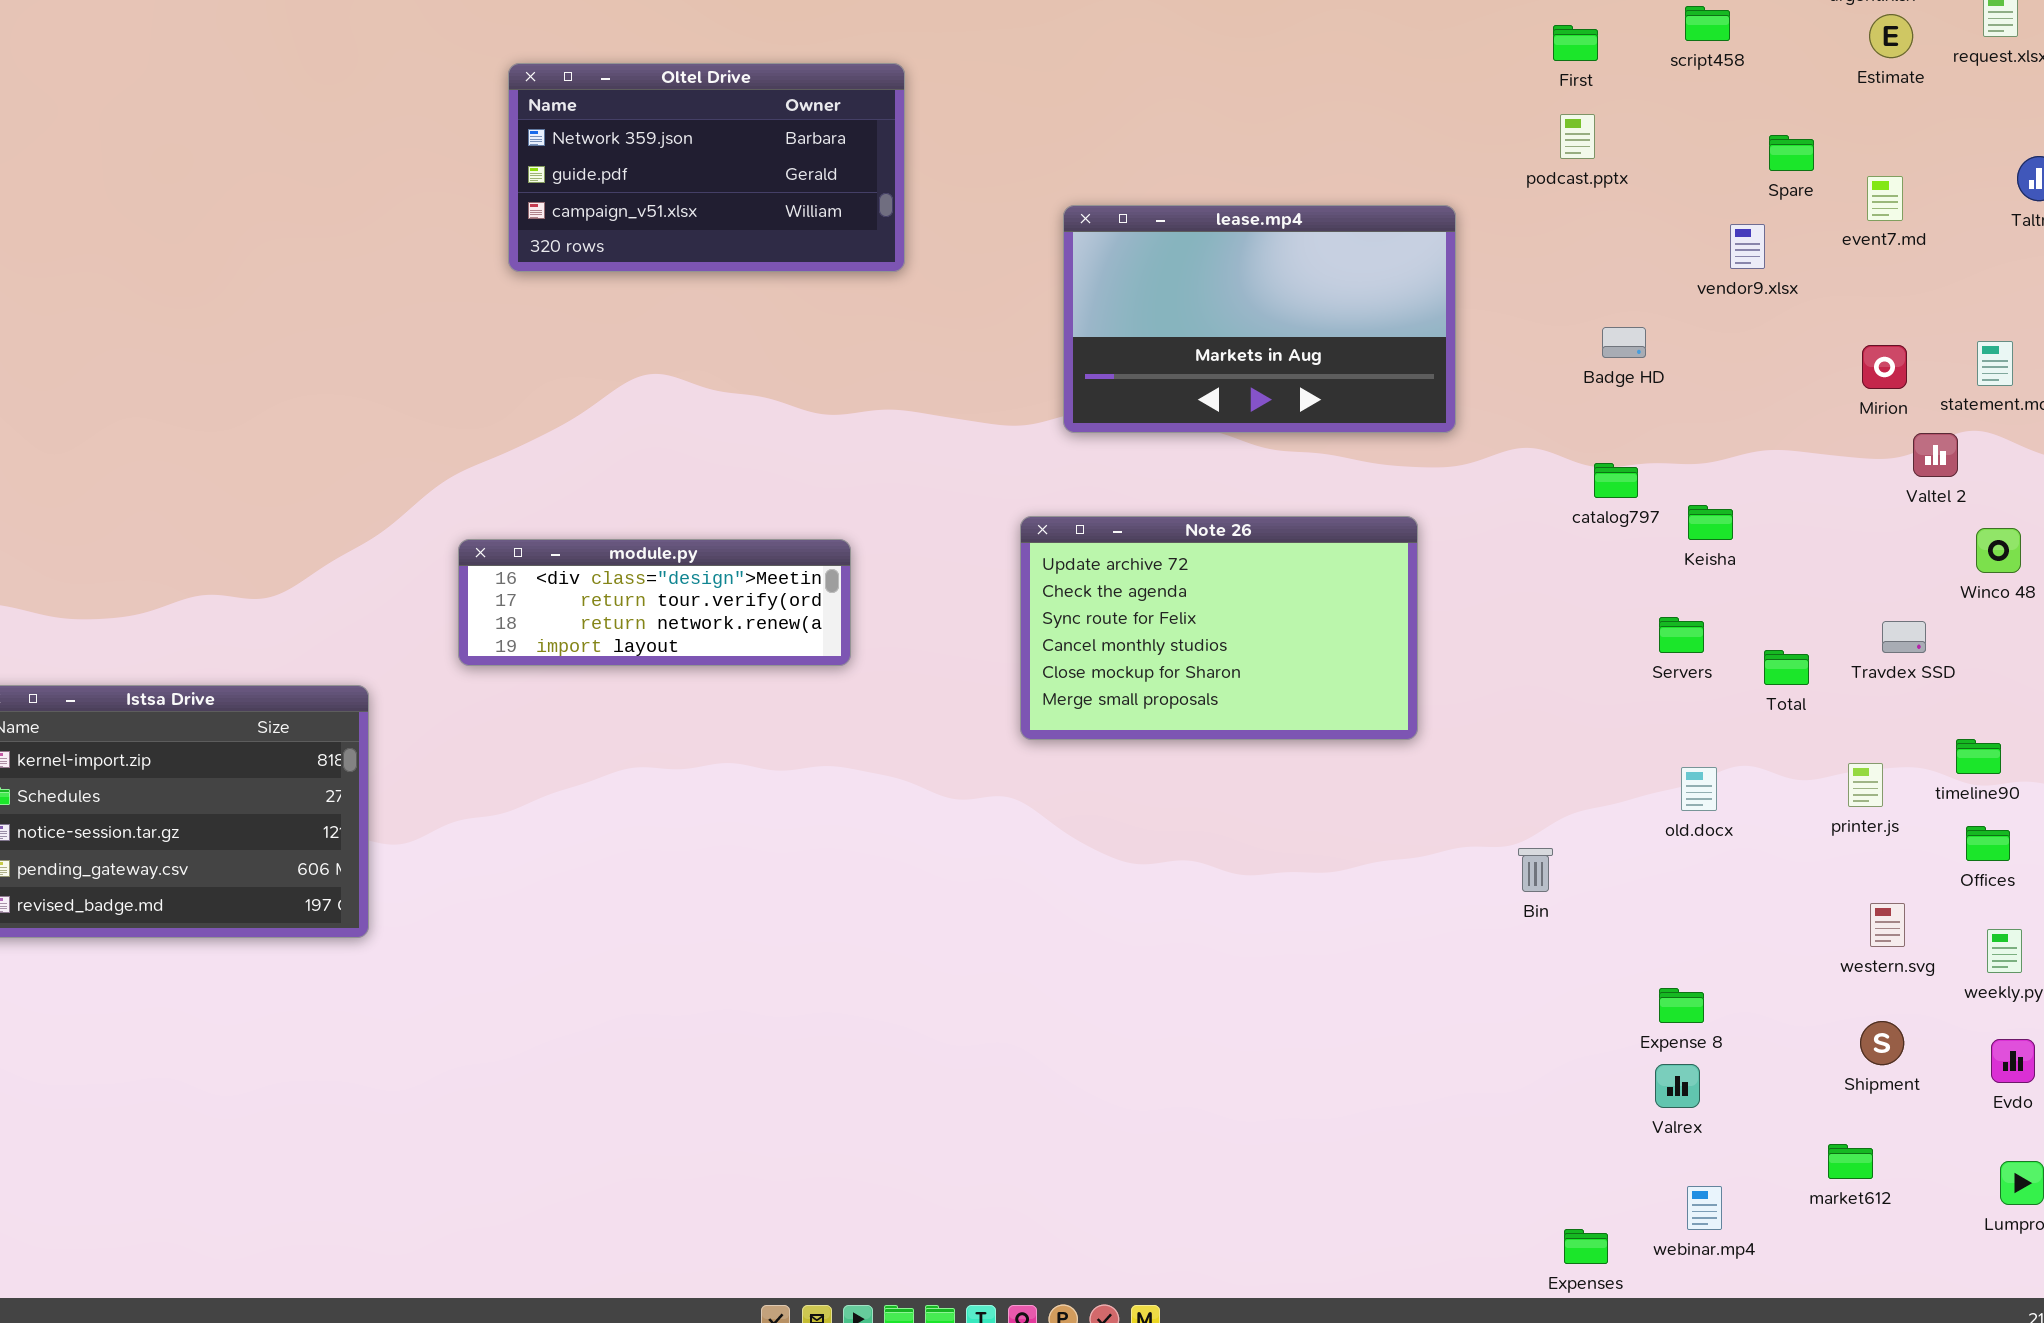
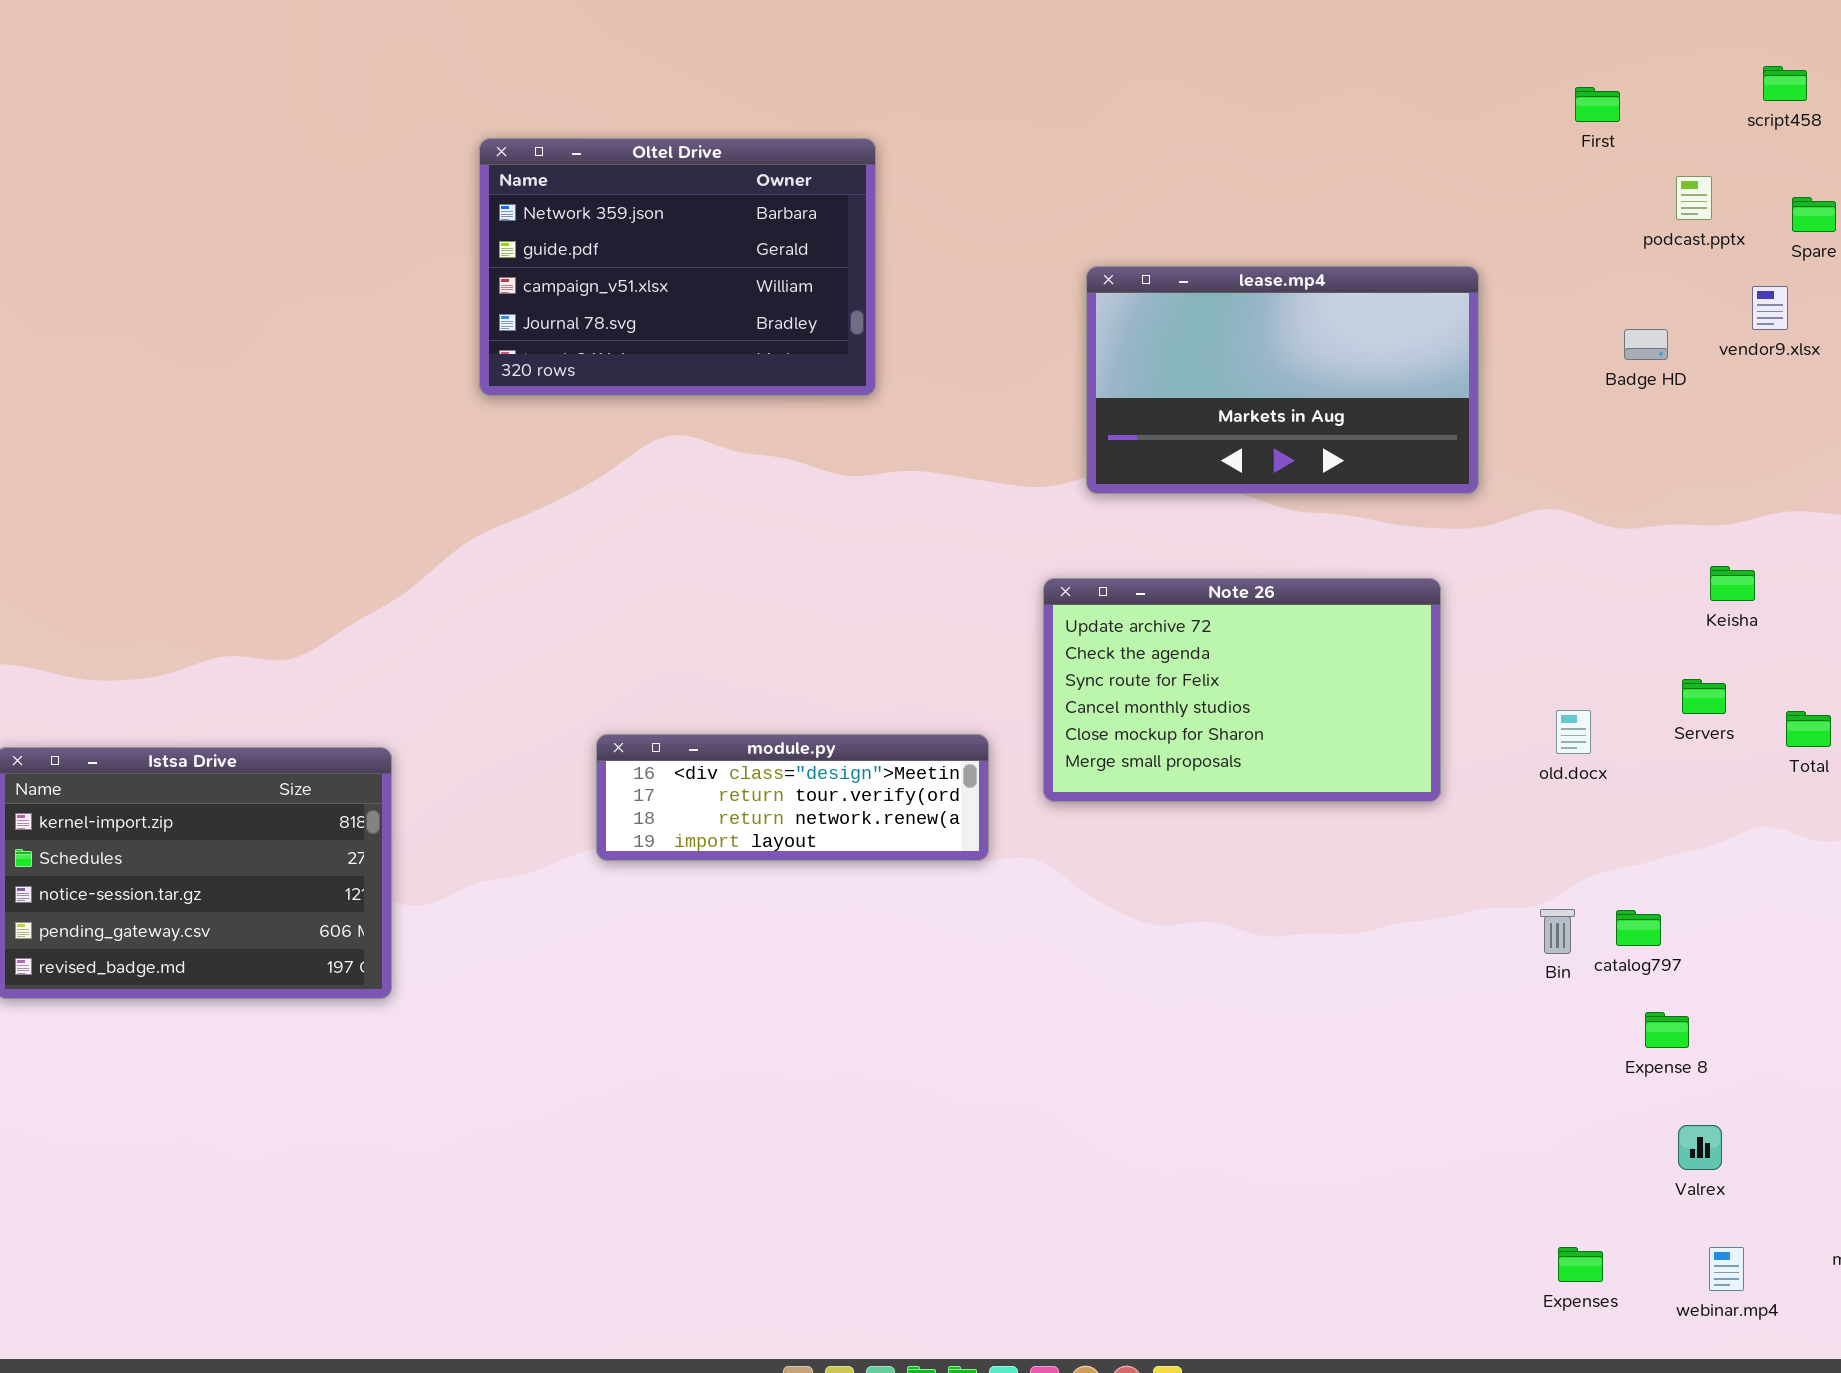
script458: [1685,6,1730,41] -> [1763,66,1807,101], moved
Oltel Drive: [508,63,905,272] -> [479,138,876,396], moved, resized
podcast.pptx: [1560,114,1595,159] -> [1676,176,1712,220], moved
Badge HD: [1602,327,1646,358] -> [1624,329,1668,360], moved
catalog797: [1594,463,1638,498] -> [1616,910,1661,946], moved
module.py: [458,539,851,666] -> [596,734,989,861], moved
old.docx: [1681,767,1717,811] -> [1556,710,1591,754], moved
Expense 8: [1659,988,1704,1023] -> [1645,1012,1689,1048], moved
Expenses: [1564,1229,1608,1264] -> [1558,1247,1603,1282], moved

